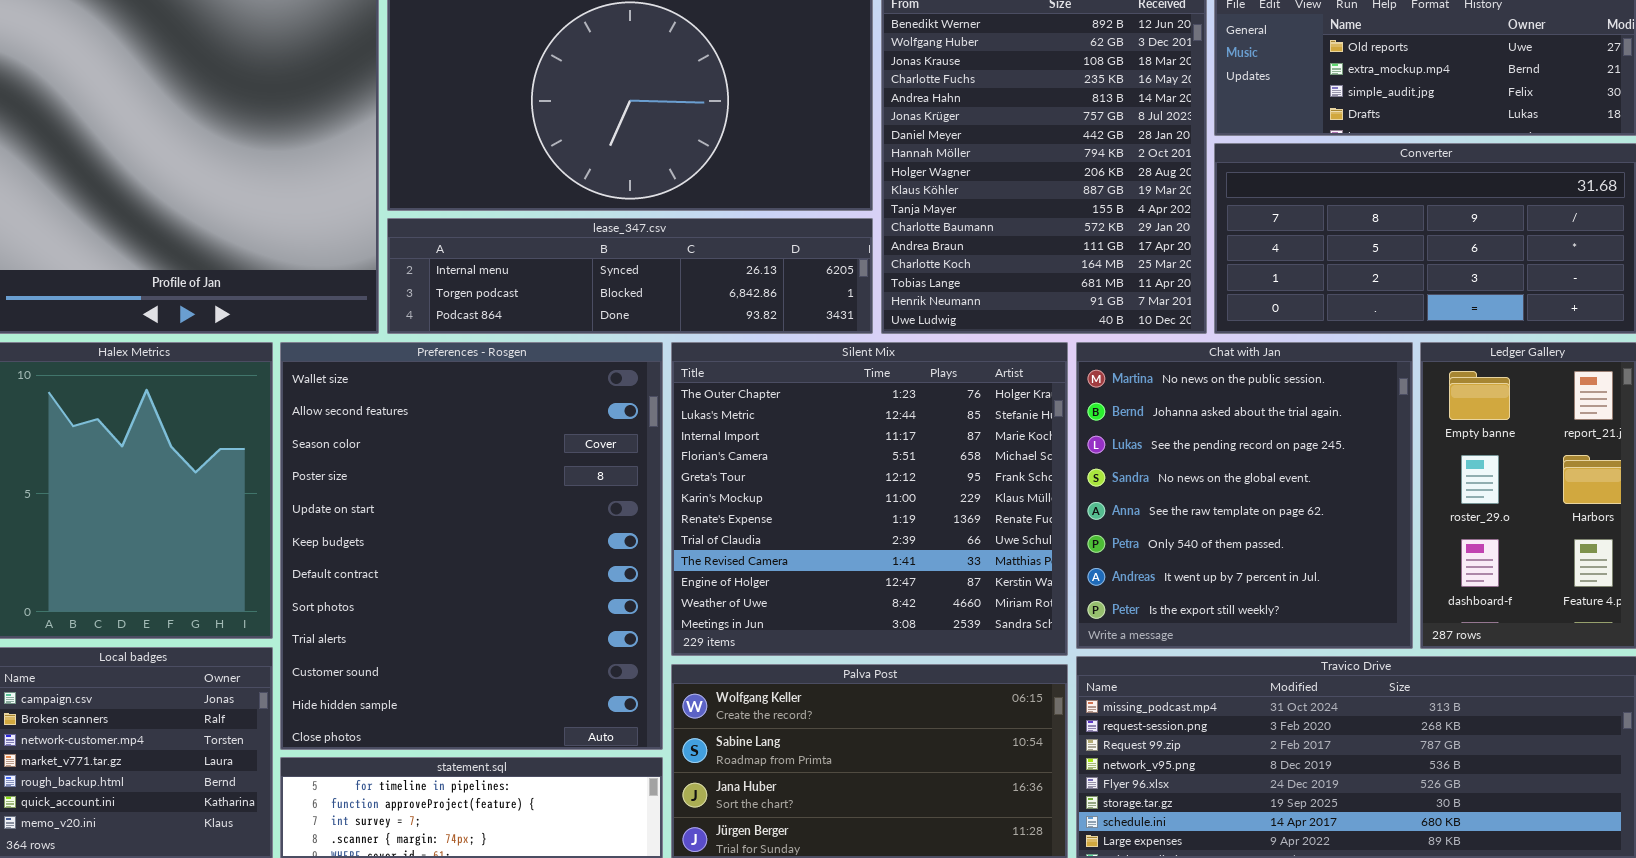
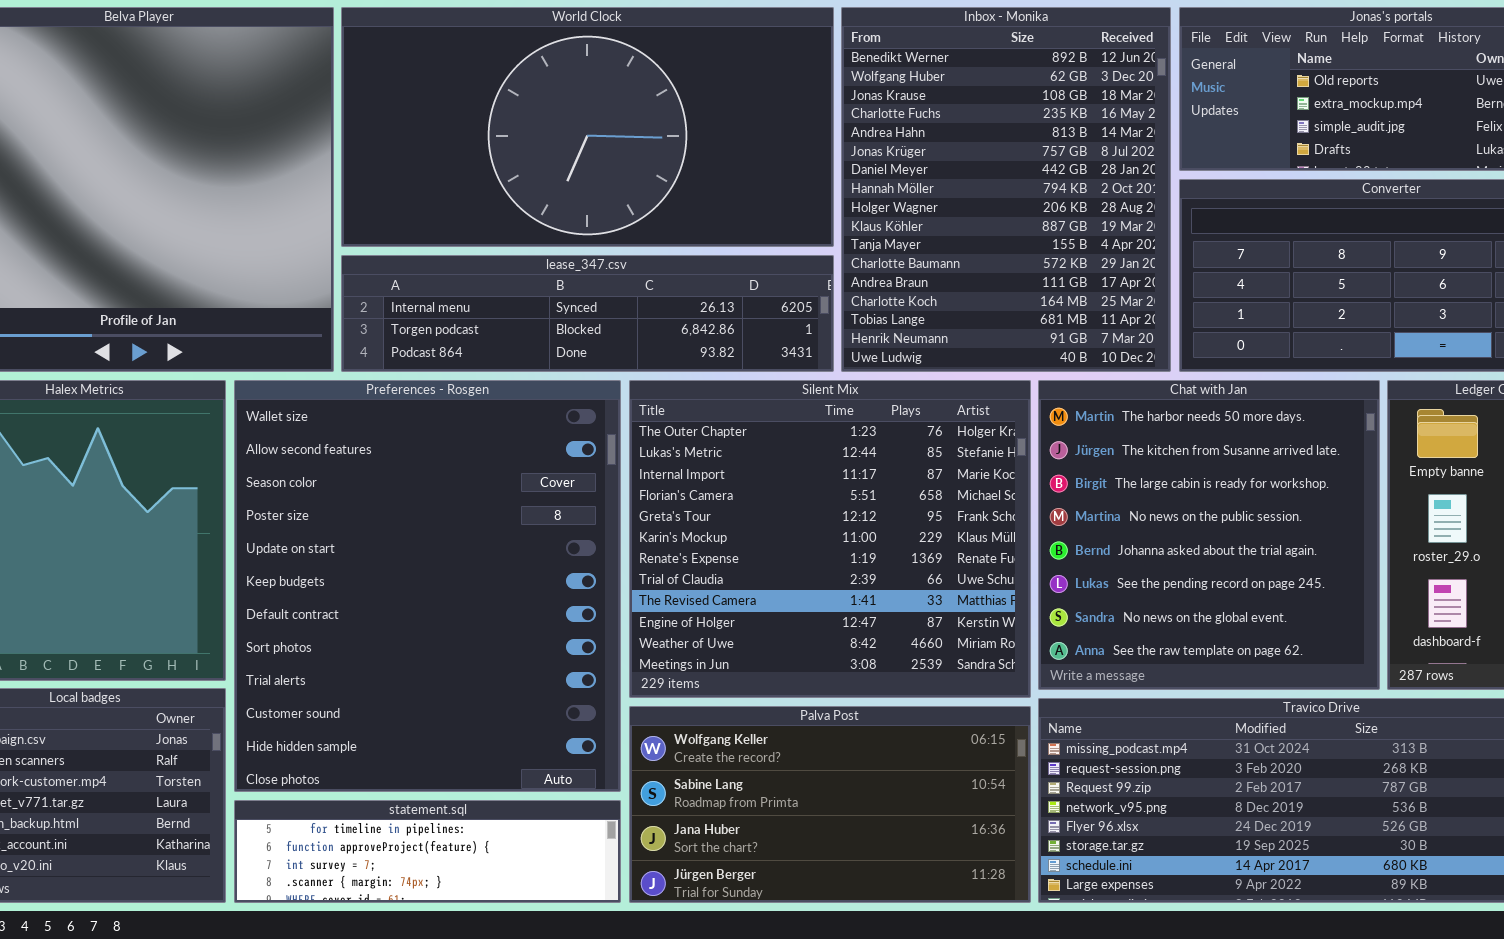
Chat with Jan: [1076,342,1413,649] -> [1038,380,1380,690], scrolled up 3 rows

